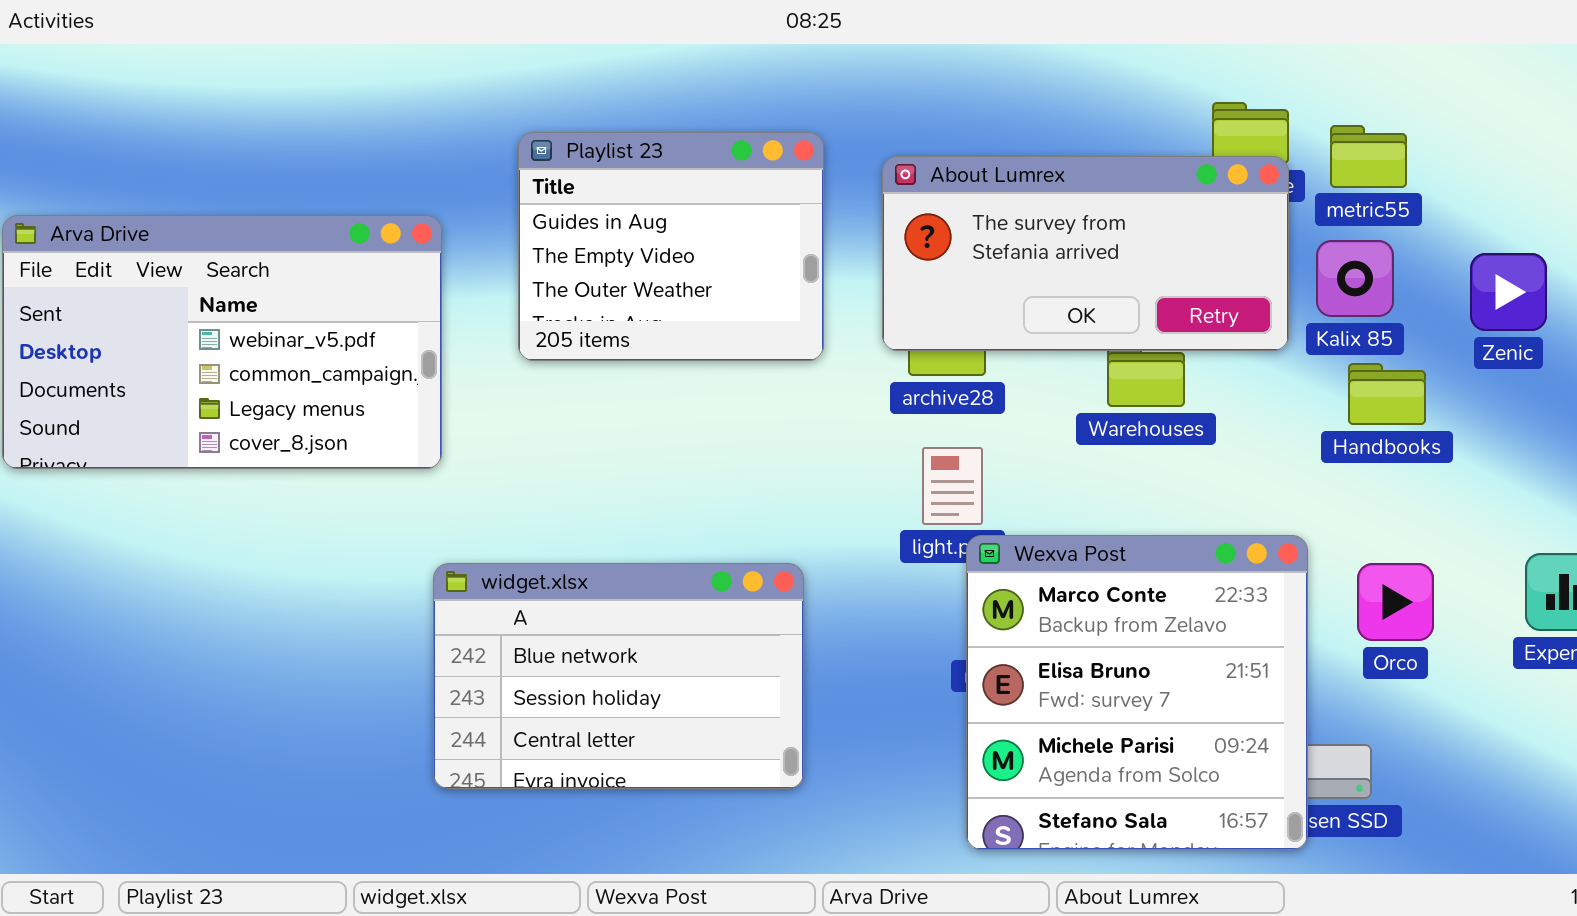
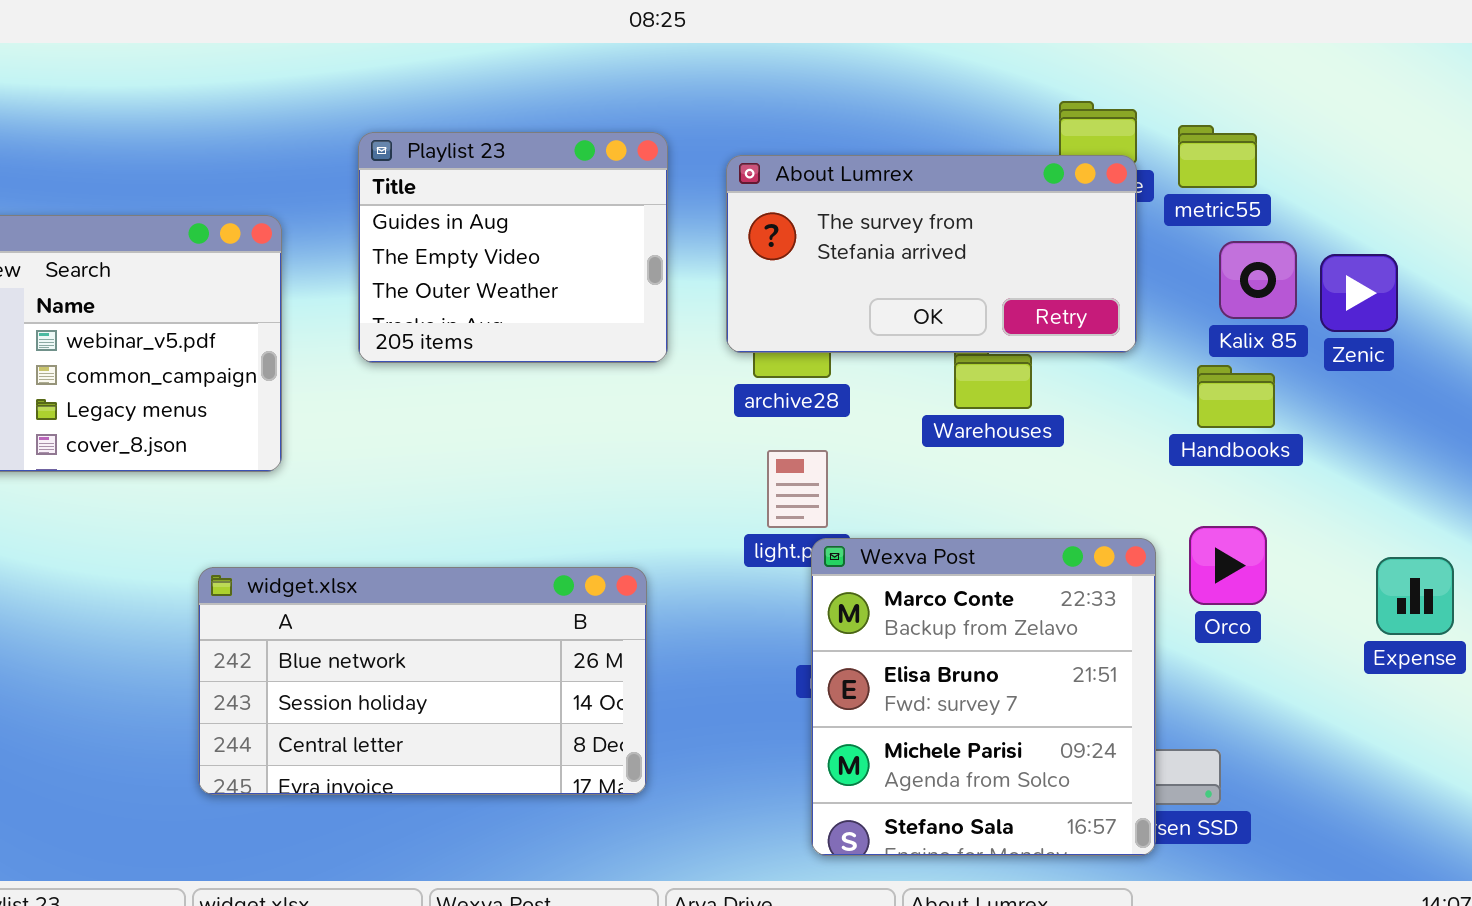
Kalix 85: [1316,240,1394,317] -> [1219,241,1297,319], moved
widget.xlsx: [433,563,804,789] -> [198,567,647,795], resized
Orco: [1357,563,1434,641] -> [1189,526,1267,605], moved

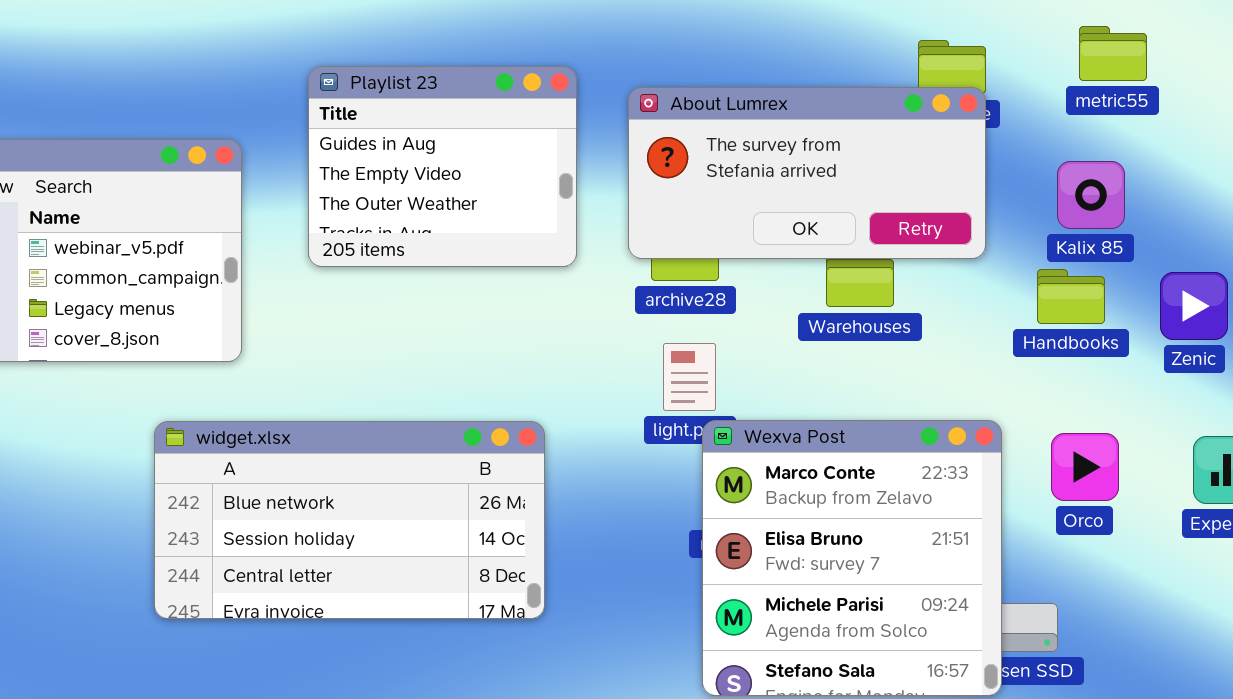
metric55: [1178,125,1257,188] -> [1079,26,1147,81], moved
Zenic: [1320,254,1398,332] -> [1160,272,1228,340], moved
Orco: [1189,526,1267,605] -> [1051,433,1119,501], moved
widget.xlsx: [198,567,647,795] -> [154,421,545,619], moved

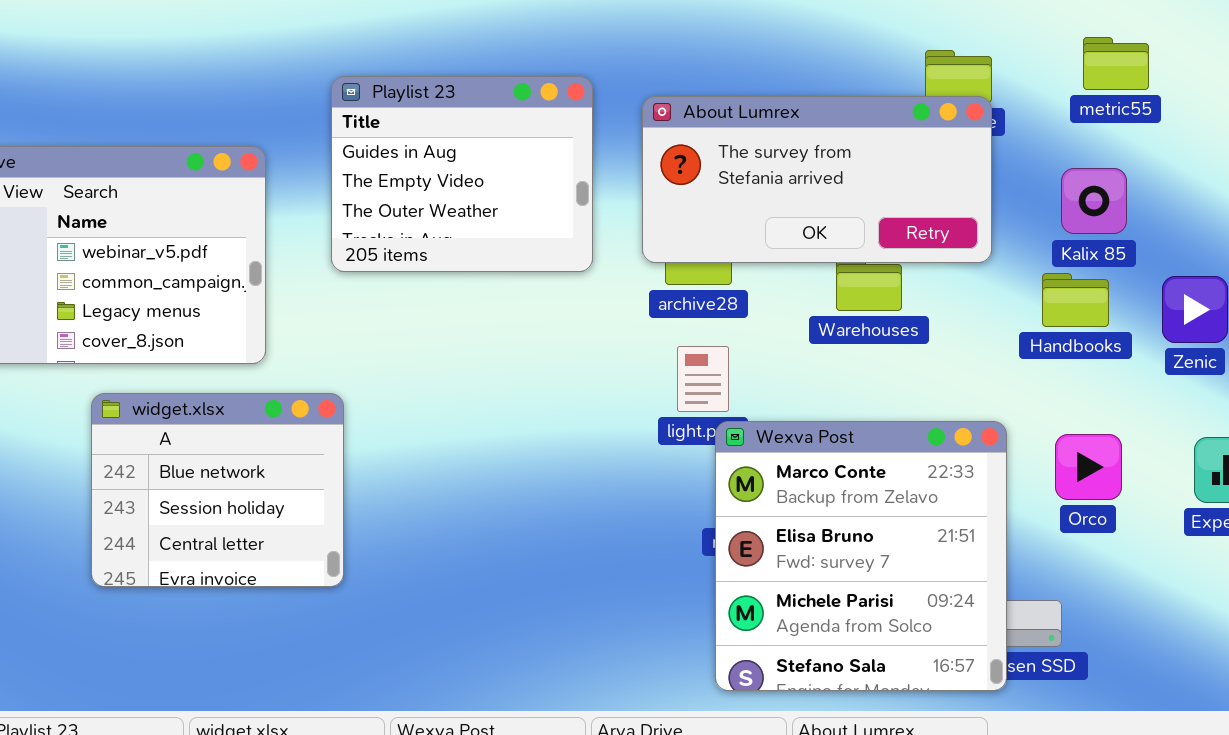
widget.xlsx: [154,421,545,619] -> [91,393,344,587], moved, resized

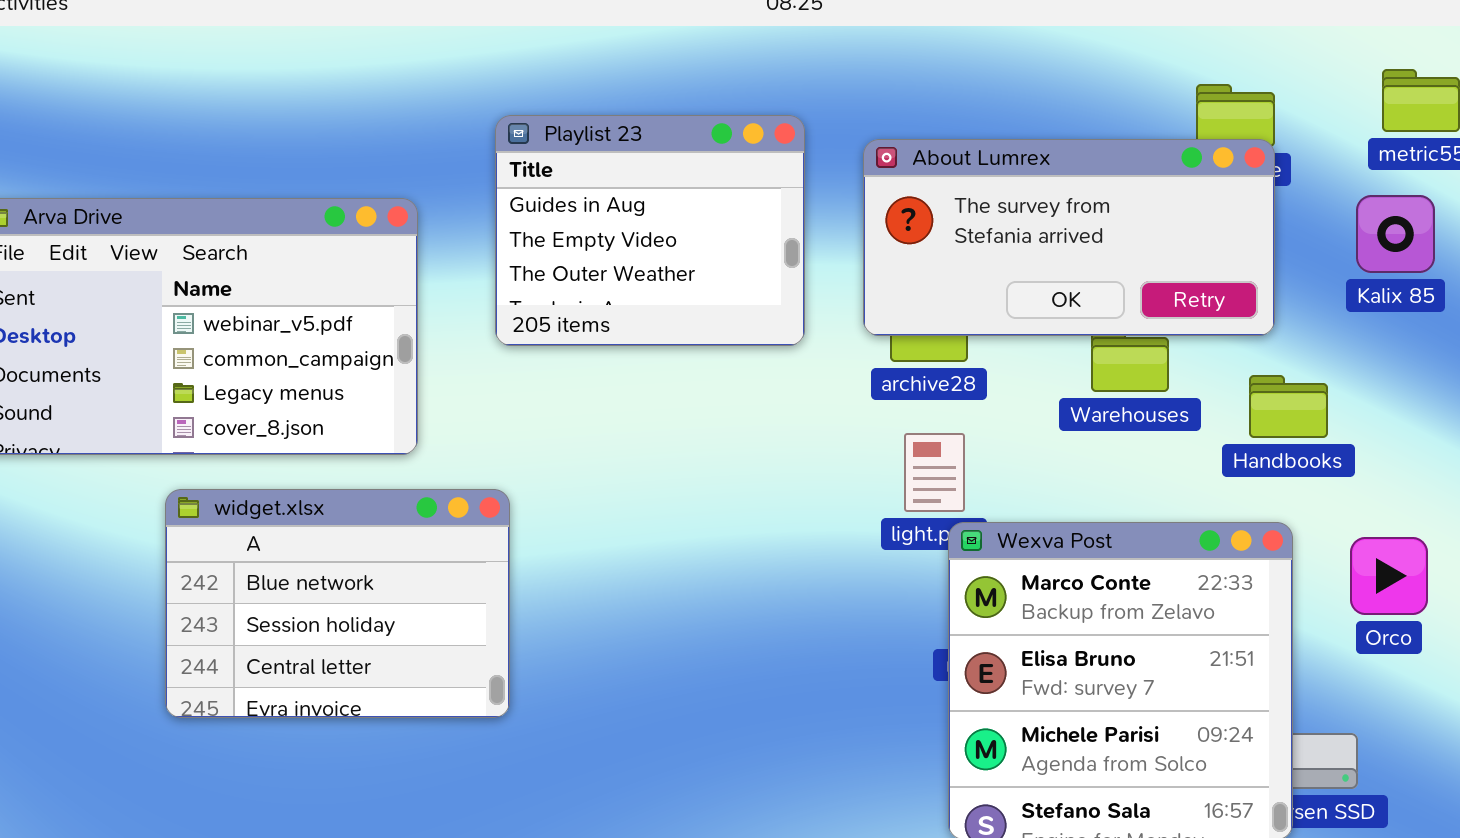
Kalix 85: [1061,168,1127,234] -> [1356,195,1435,273], moved
Handbooks: [1042,273,1109,327] -> [1249,375,1328,438], moved
widget.xlsx: [91,393,344,587] -> [165,489,510,718], resized

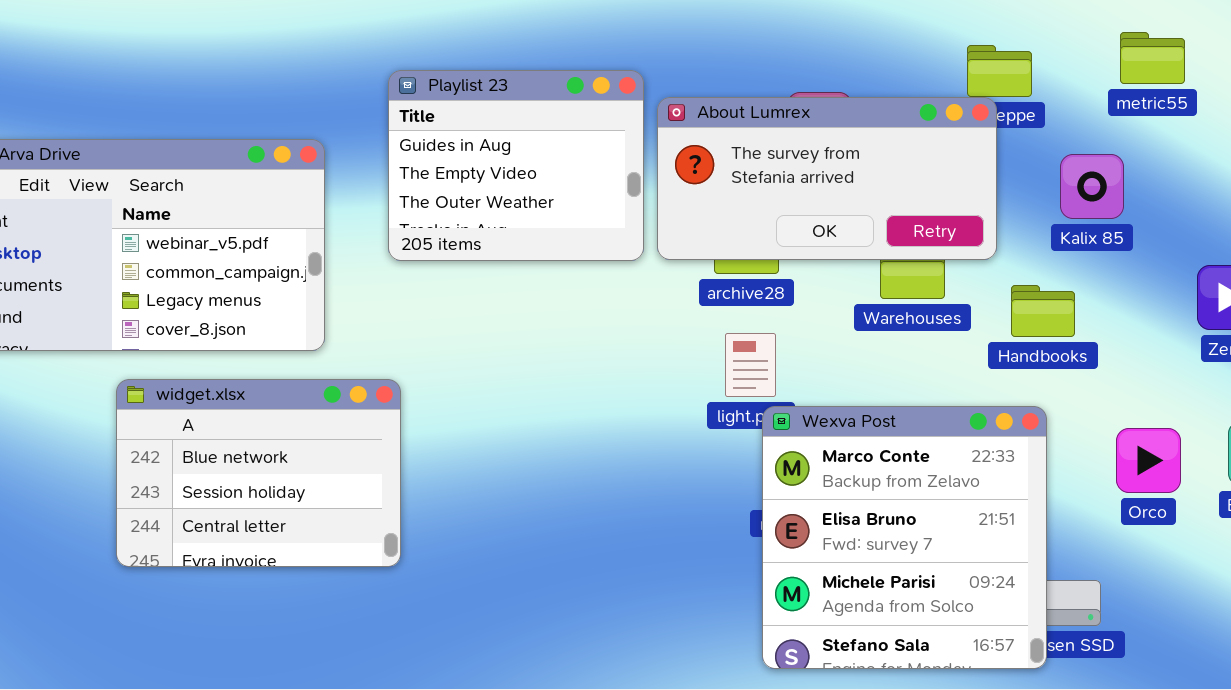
About Lumrex: [863,139,1275,336] -> [657,97,997,260], moved
Kalix 85: [1356,195,1435,273] -> [1060,154,1124,219], moved
Orco: [1350,537,1428,615] -> [1116,428,1181,493], moved

